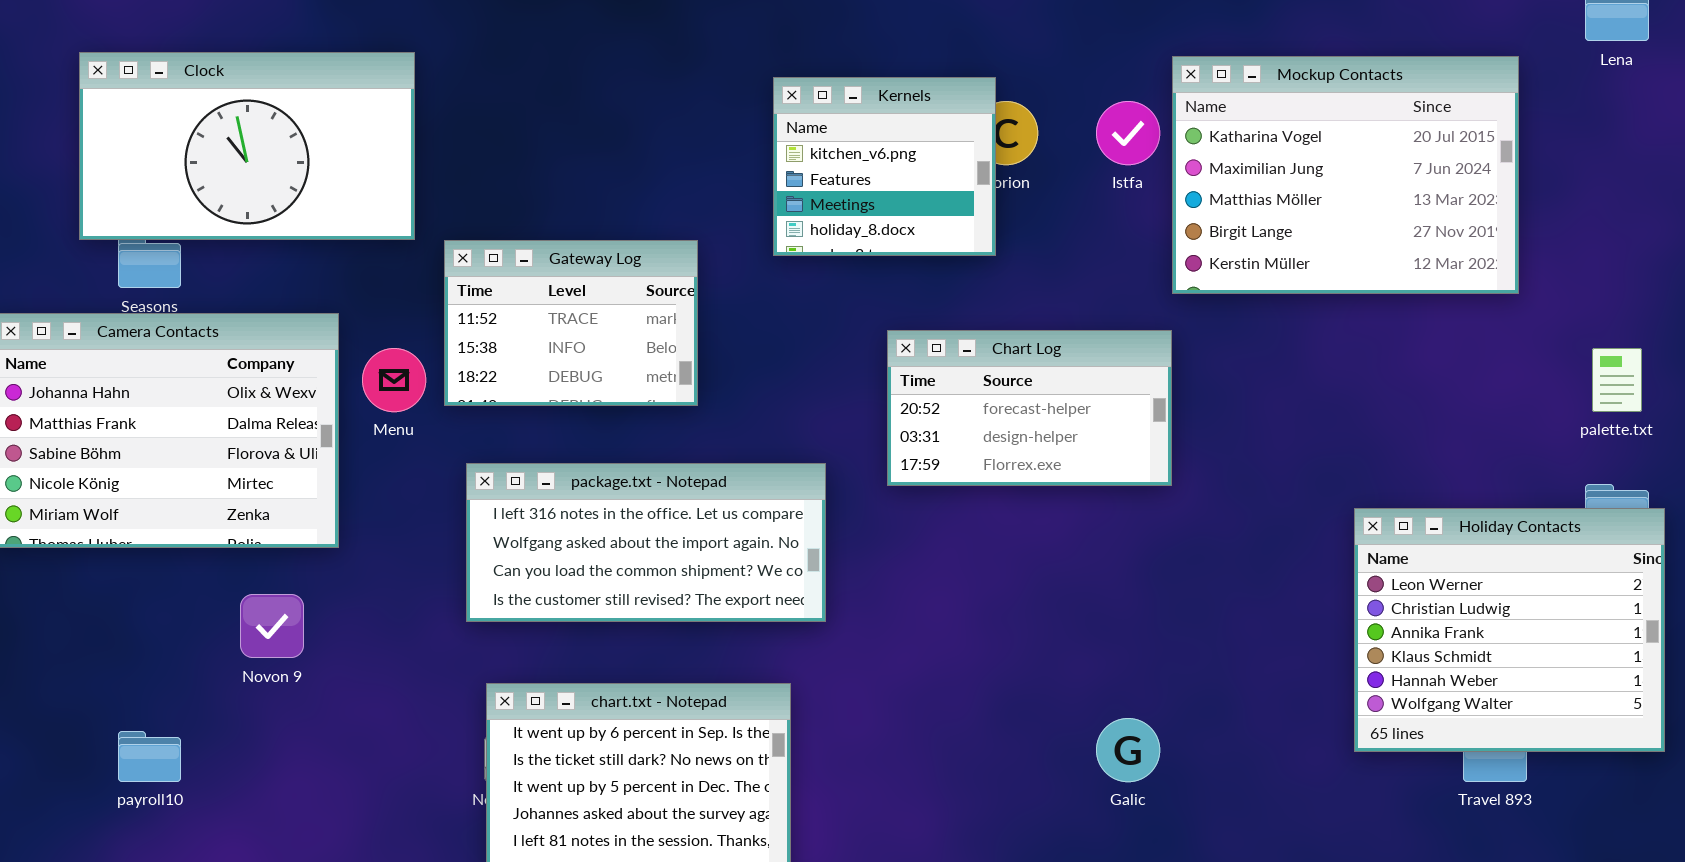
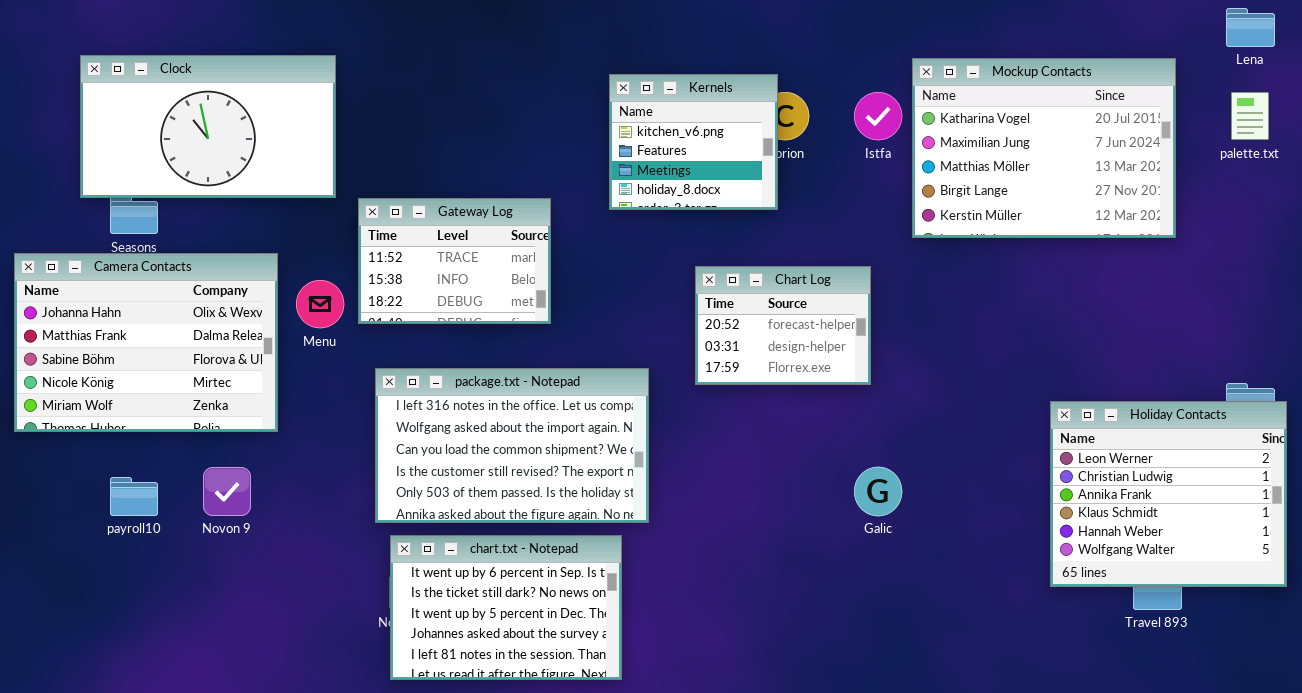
Chart Log: [887,330,1172,486] -> [695,266,871,385], resized
palette.txt: [1592,348,1642,412] -> [1231,92,1269,140], moved
package.txt - Notepad: [466,463,826,622] -> [375,368,649,523], resized
Galic: [1096,718,1160,782] -> [854,467,902,516], moved
payroll10: [118,731,181,782] -> [110,477,158,516], moved

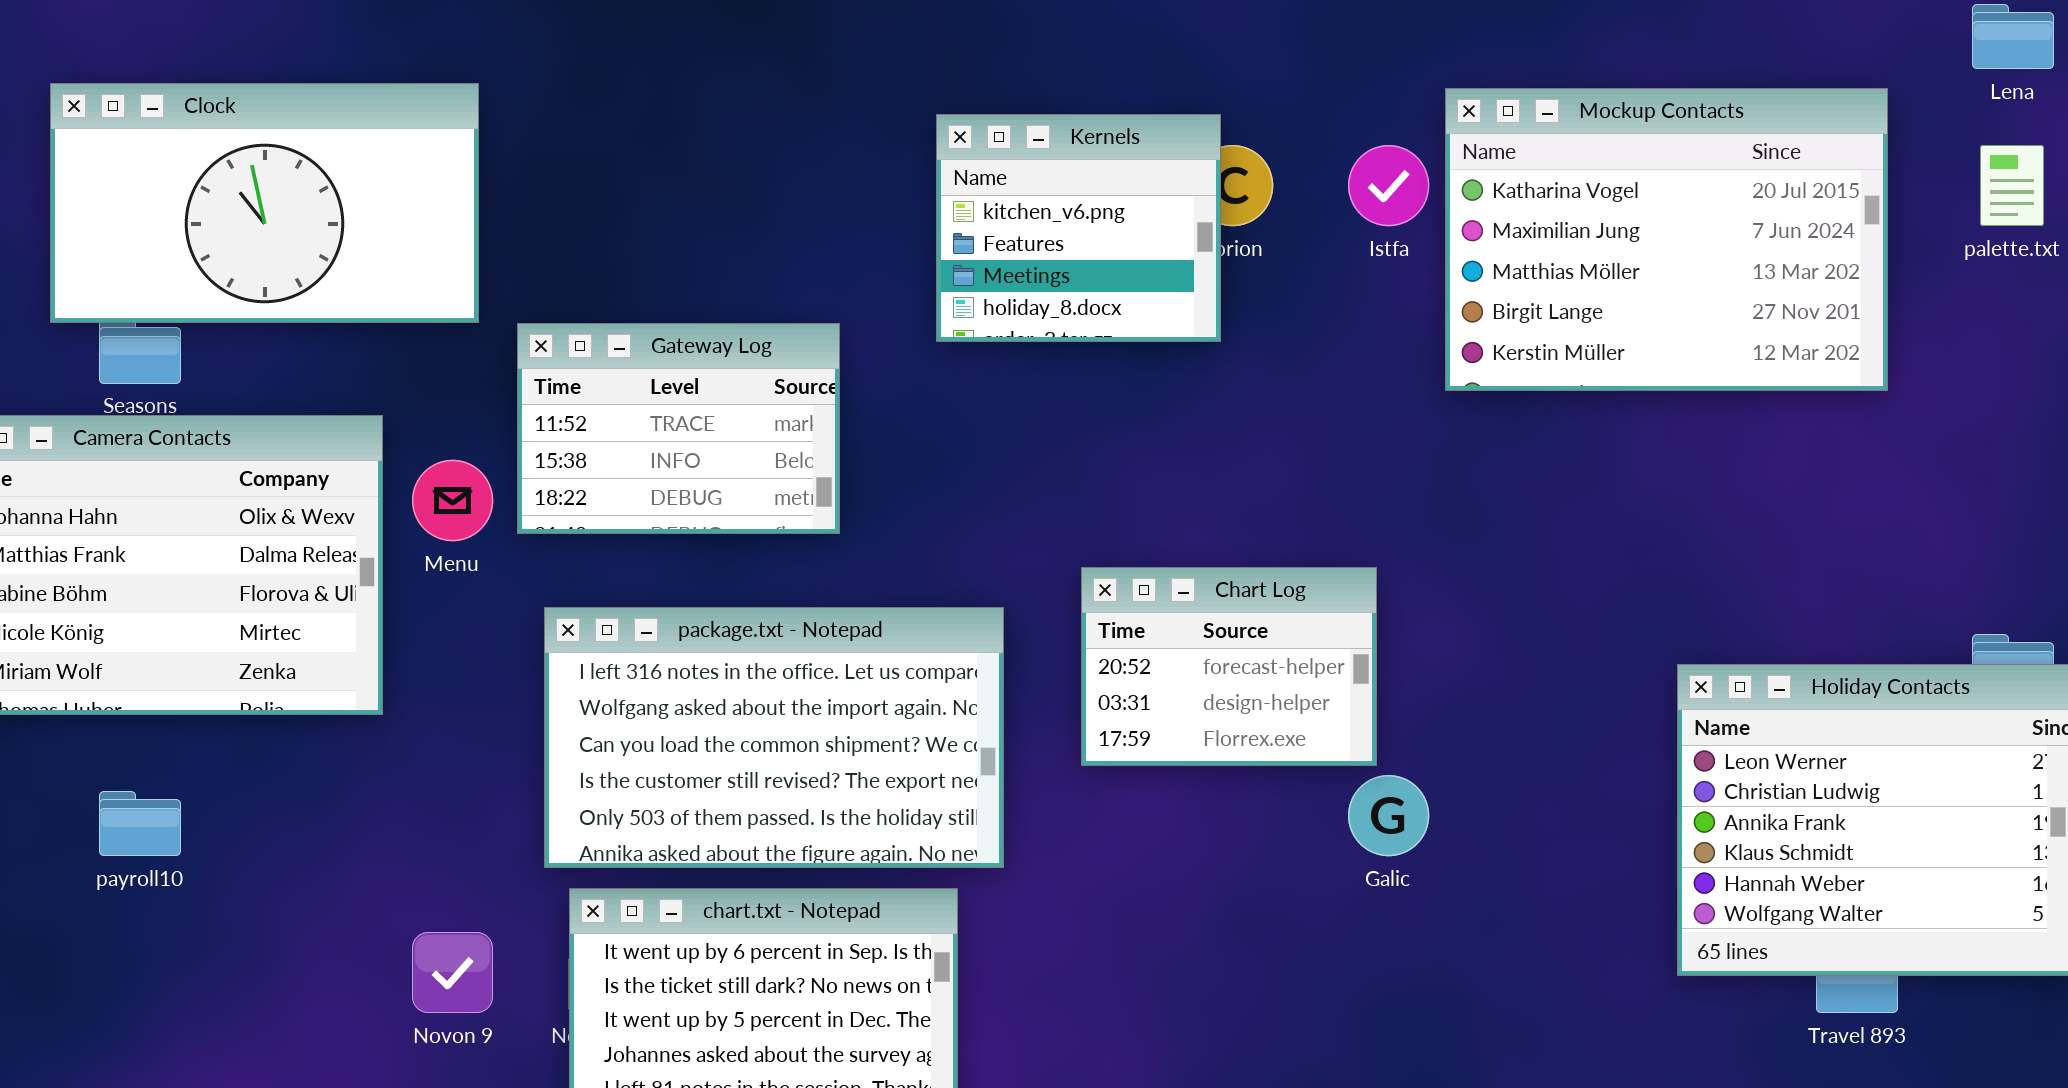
Chart Log: [695,266,871,385] -> [1081,567,1377,766], moved
Novon 9: [203,467,251,516] -> [412,932,493,1013], moved

